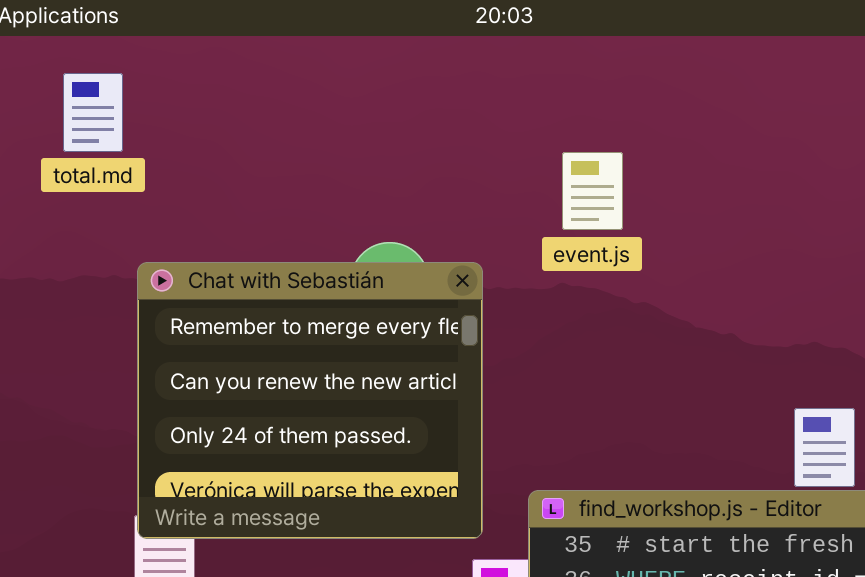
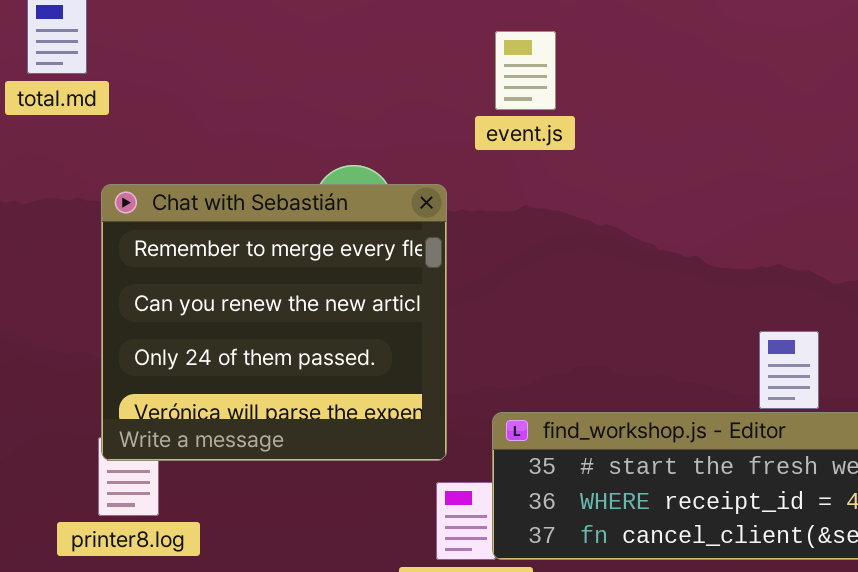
event.js: [562,152,623,230] -> [495,31,556,110], moved

